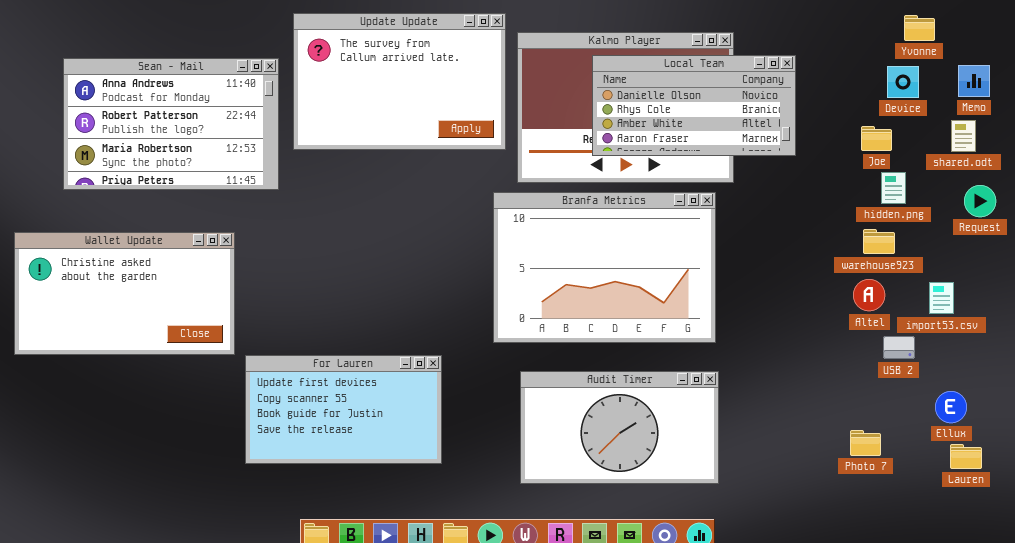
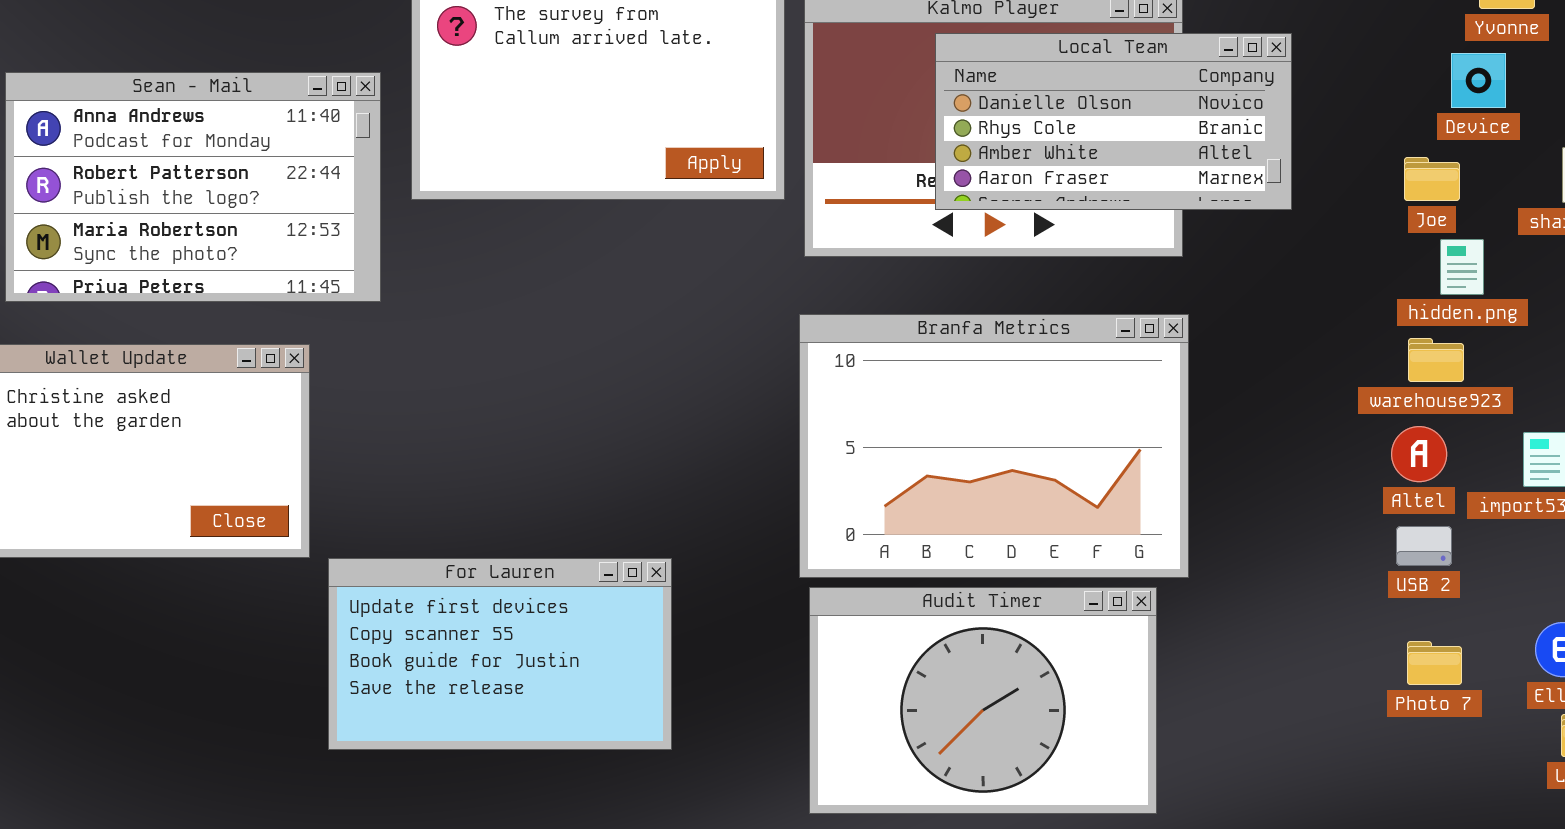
Sean - Mail: [63,58,279,190] -> [5,72,381,302], moved
Branfa Metrics: [493,192,716,343] -> [799,314,1189,578], moved
USB 2: [883,336,915,359] -> [1396,526,1452,566], moved
Audit Timer: [520,371,719,484] -> [809,587,1157,814], resized
Photo 7: [850,430,881,456] -> [1407,641,1462,685], moved

